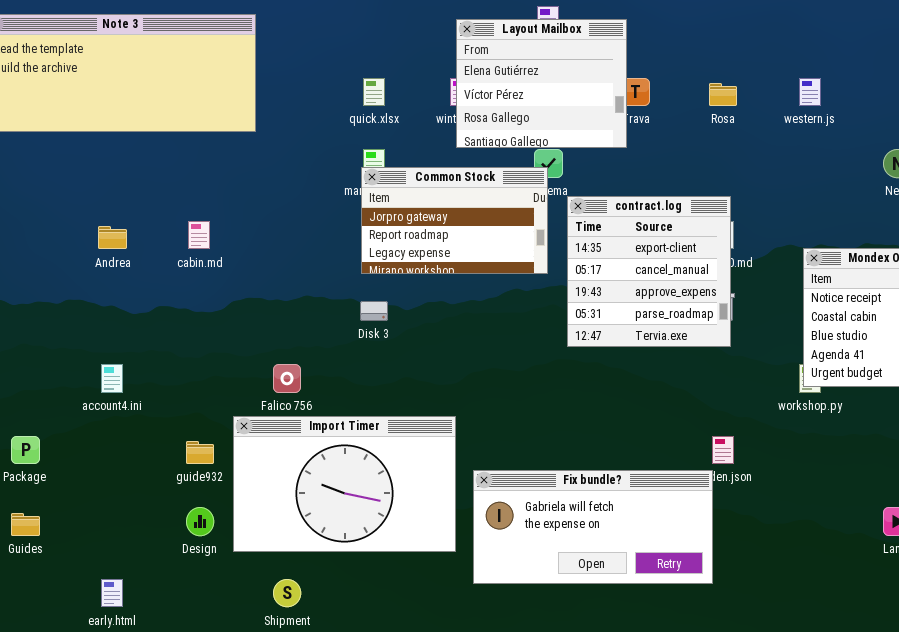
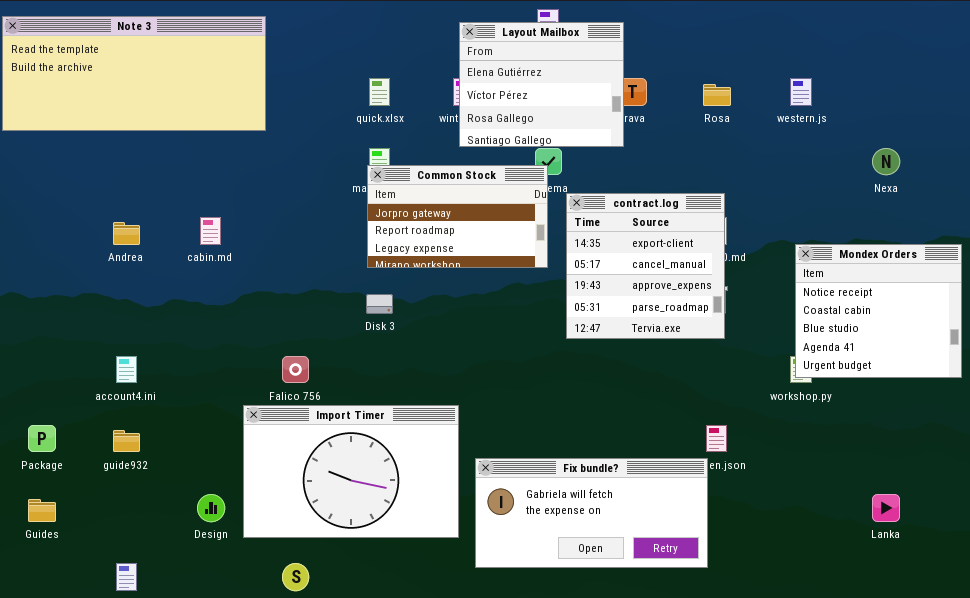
guide932: [186,441,214,464] -> [113,430,140,452], moved

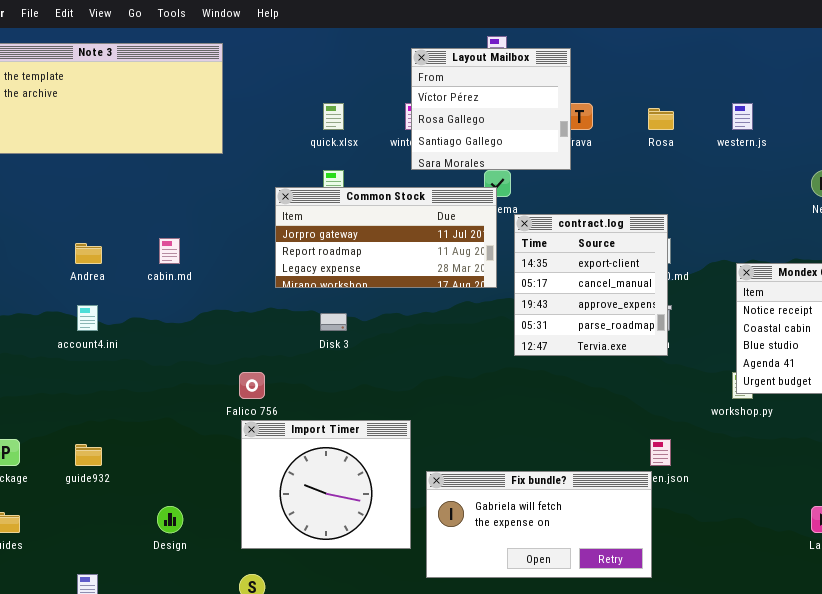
Layout Mailbox: [459,22,624,147] -> [411,48,571,170], scrolled down 1 row
Common Stock: [367,165,548,268] -> [275,187,497,288], resized
account4.ini: [116,356,137,383] -> [77,305,98,331], moved
Import Timer: [243,405,459,538] -> [241,420,411,549], resized

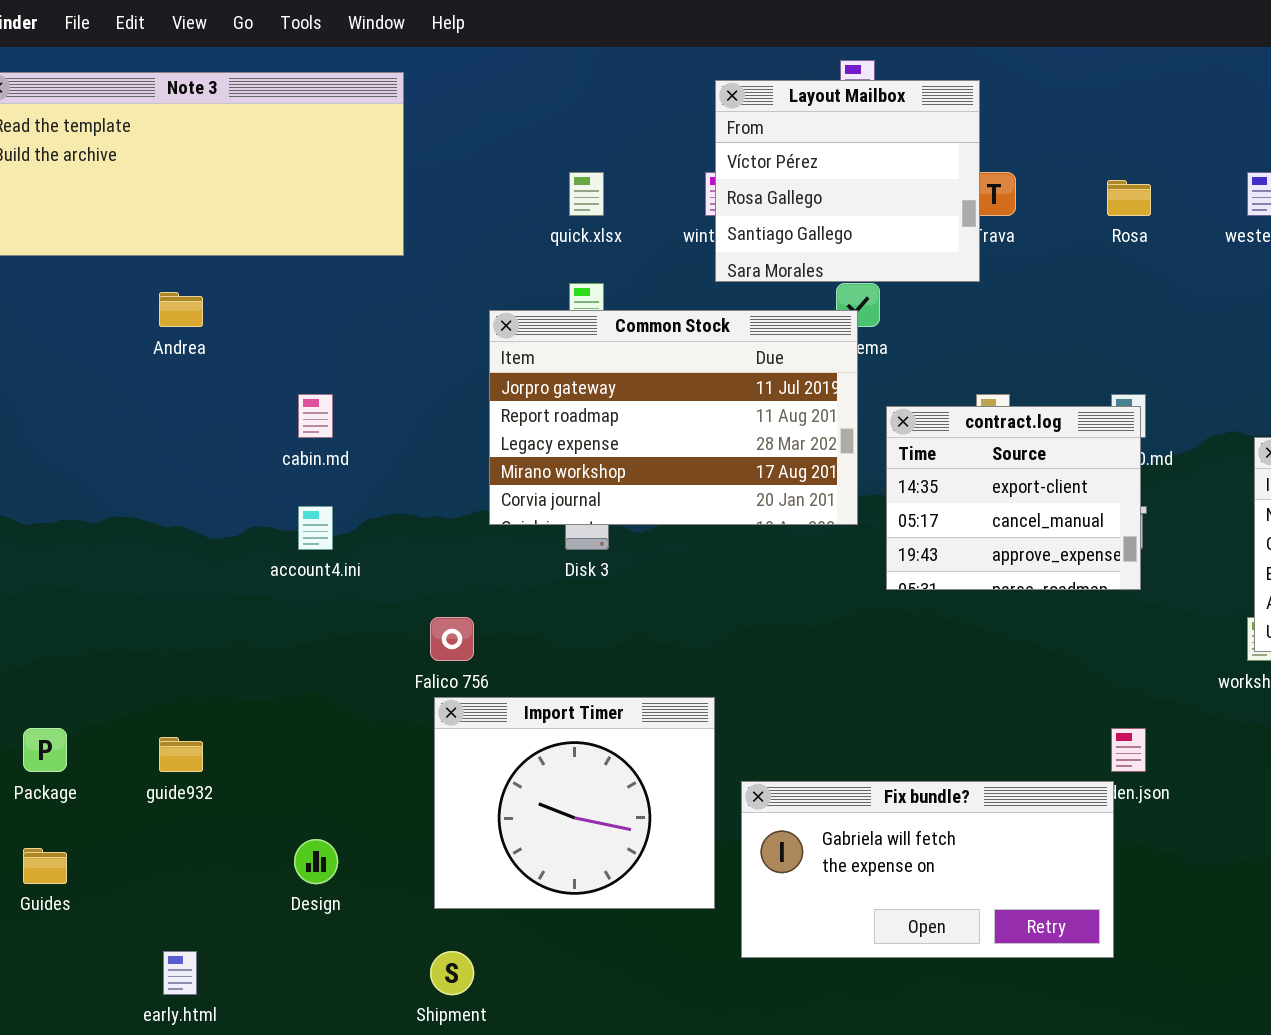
Common Stock: [275,187,497,288] -> [489,310,858,525], resized
contract.log: [514,214,668,356] -> [886,406,1141,590], resized
Andrea: [75,243,102,264] -> [159,292,203,327], moved
account4.ini: [77,305,98,331] -> [298,506,333,550], moved

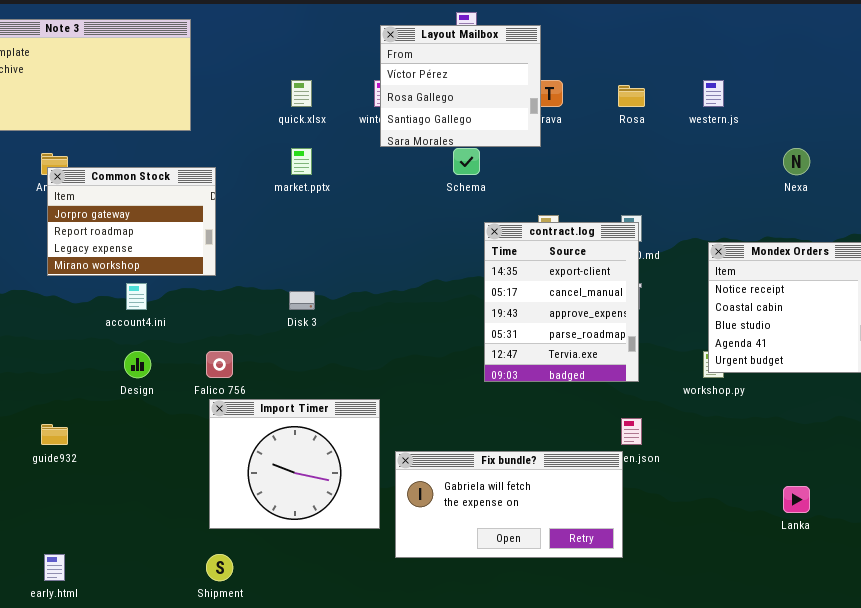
Common Stock: [489,310,858,525] -> [47,167,216,276], moved, resized
contract.log: [886,406,1141,590] -> [484,222,639,382], resized
Design: [294,839,338,884] -> [124,351,151,378], moved

